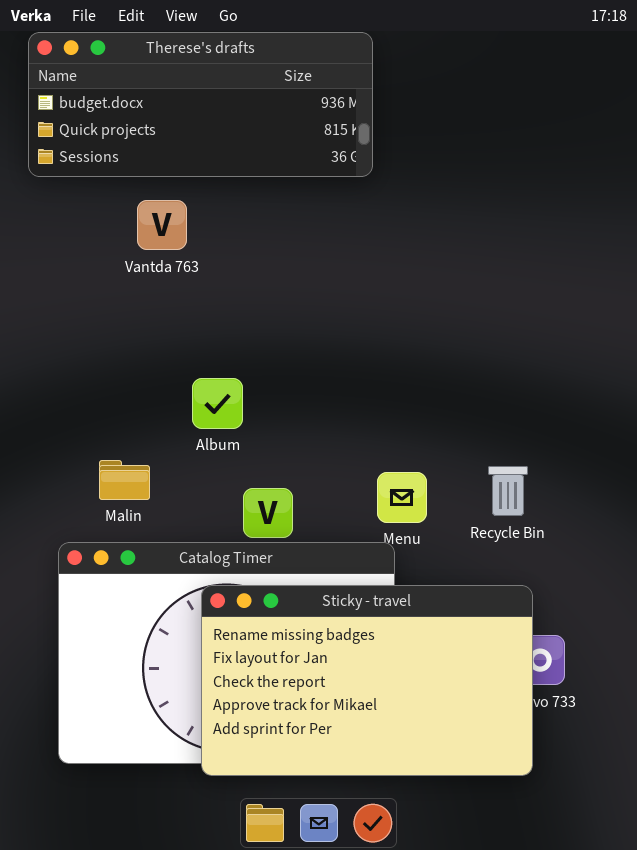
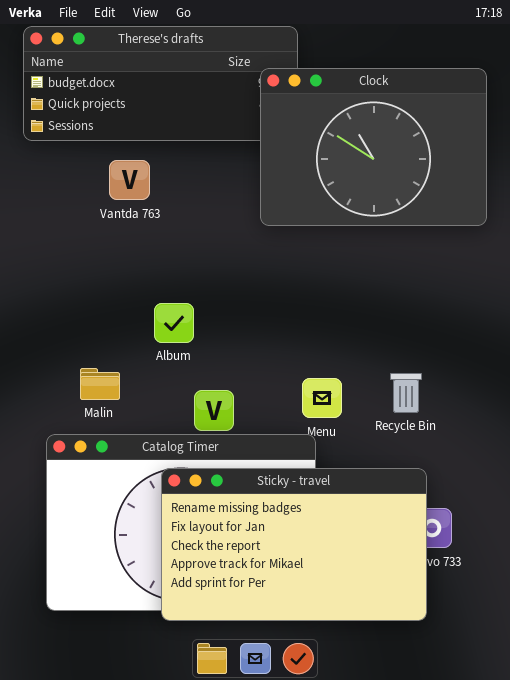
Clock: none -> [260,68,487,226], opened

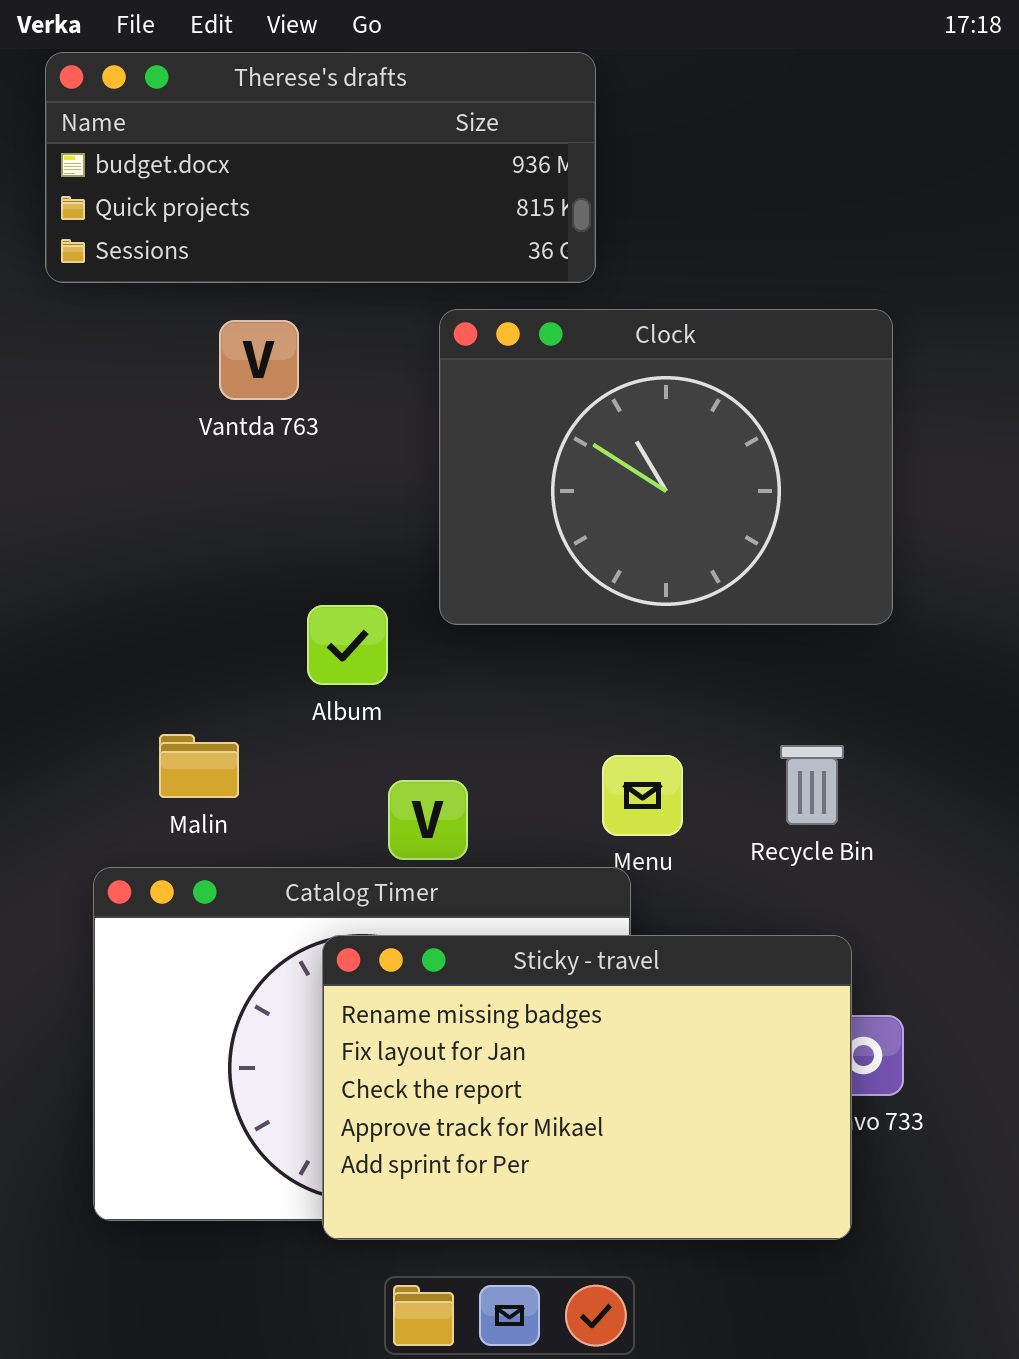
Clock: [260,68,487,226] -> [439,309,893,625], moved

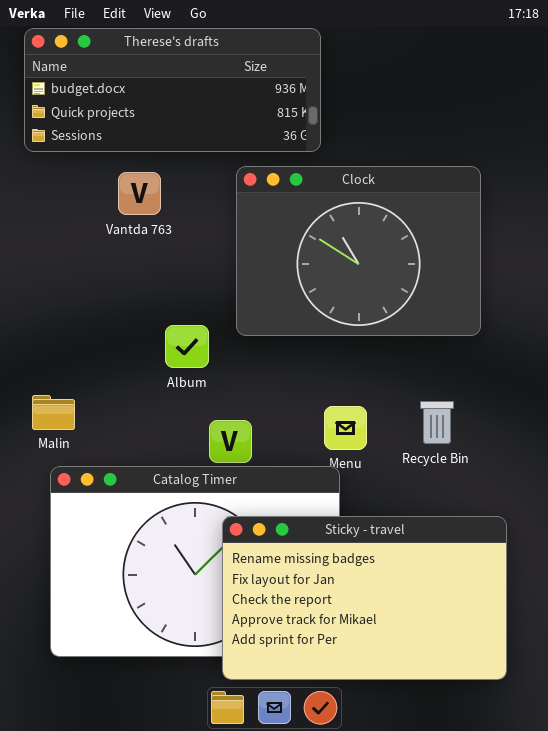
Malin: [159,734,239,798] -> [32,395,75,430], moved
Sticky - travel: [322,935,852,1240] -> [222,516,507,680], moved

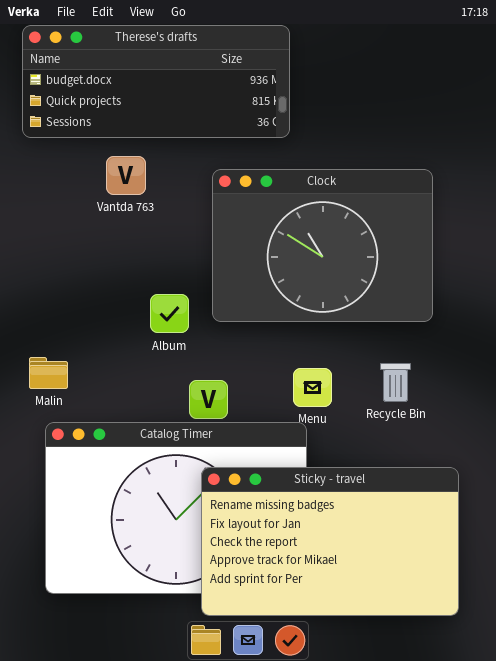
Clock: [236,166,481,336] -> [212,169,433,322], moved

